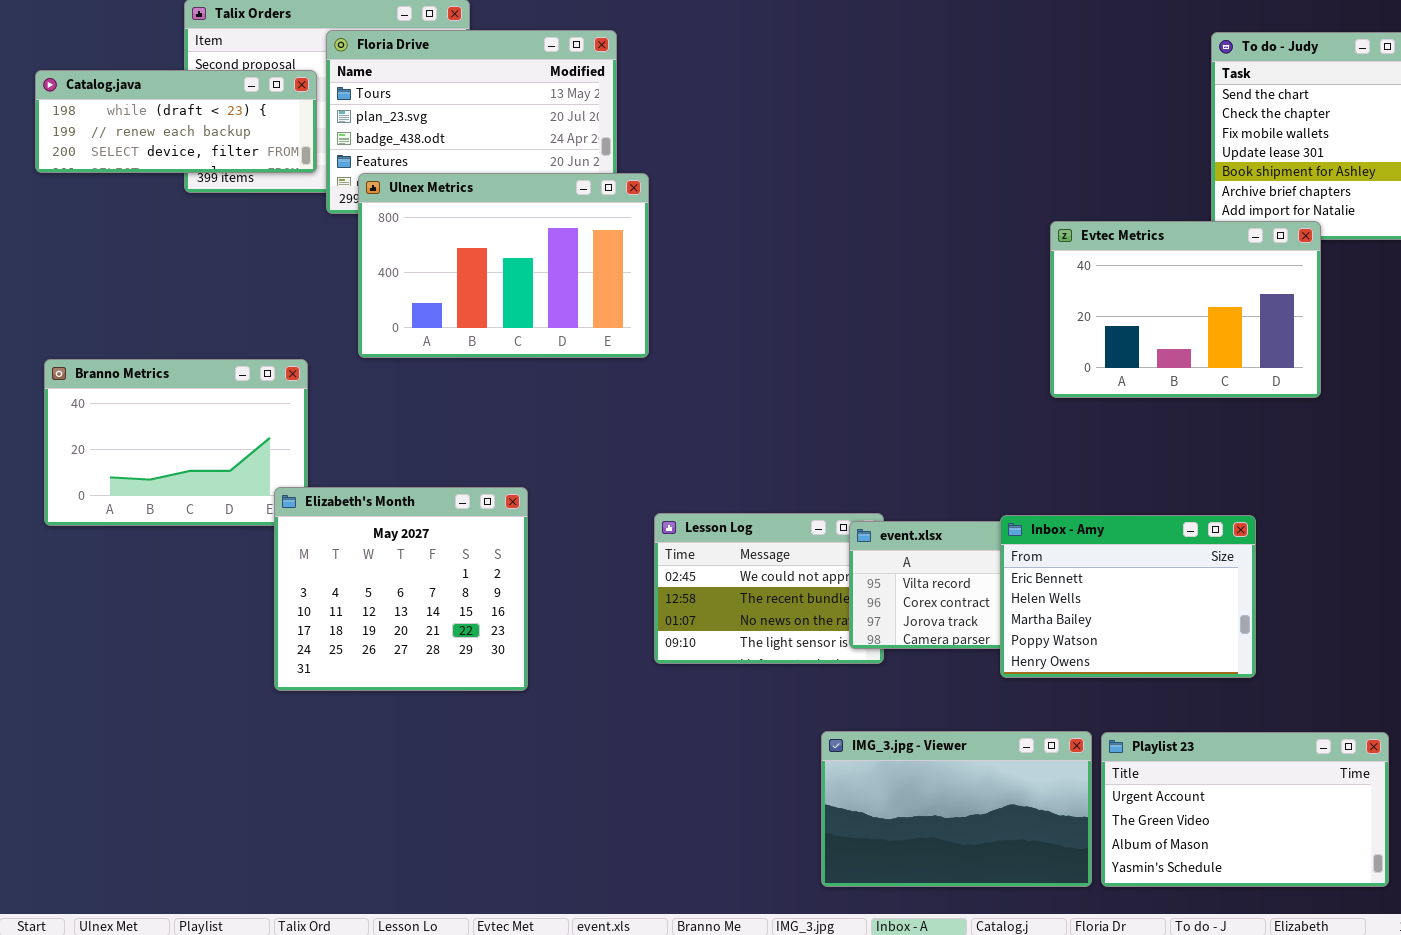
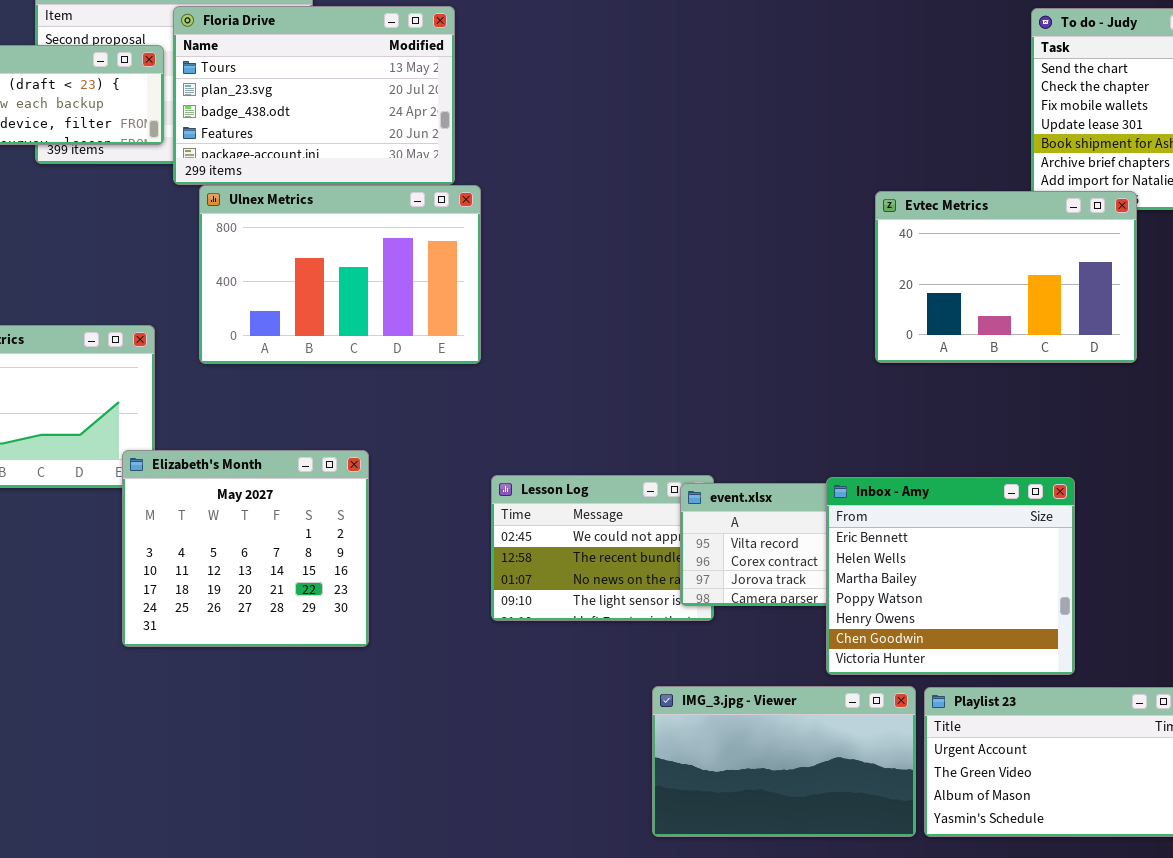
Ulnex Metrics: [358,173,649,358] -> [199,185,481,364], moved
Inbox - Amy: [1000,515,1256,678] -> [826,477,1075,675], resized

